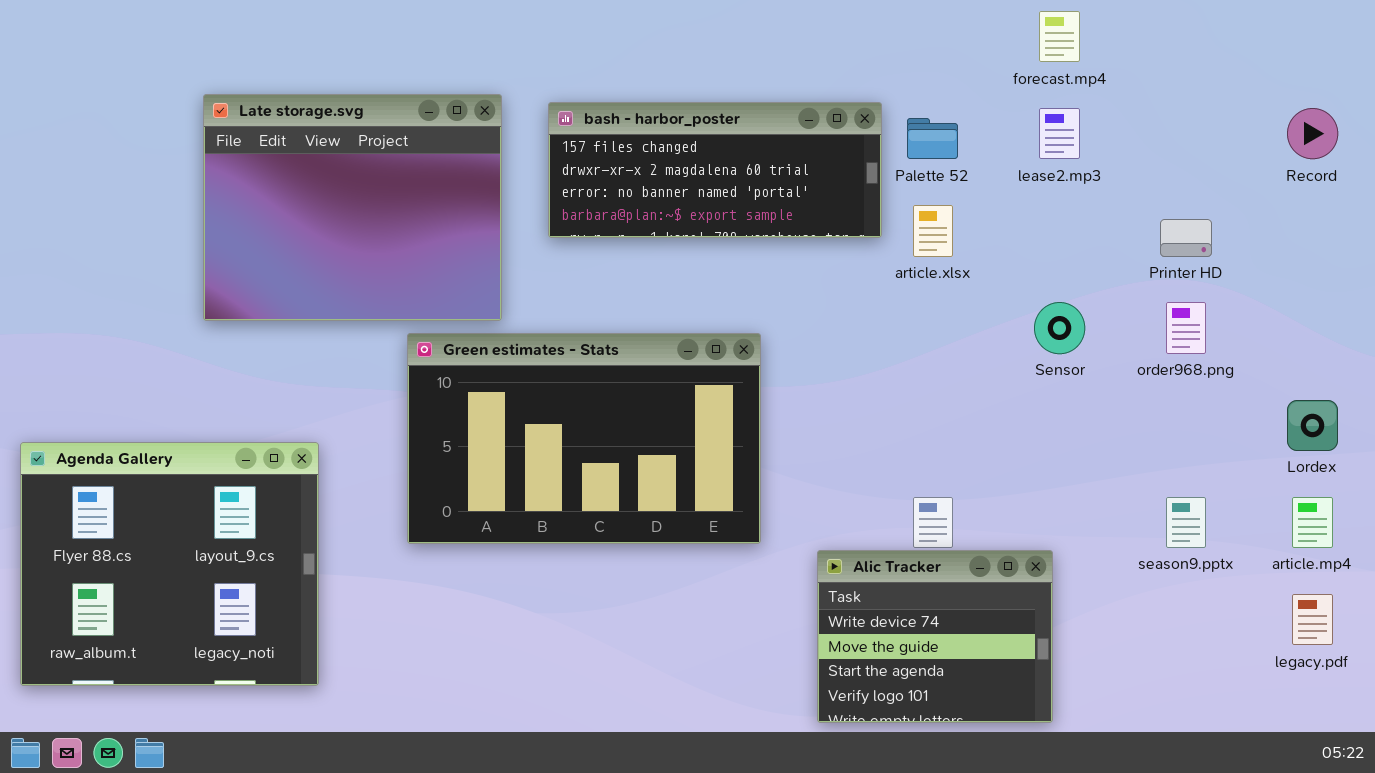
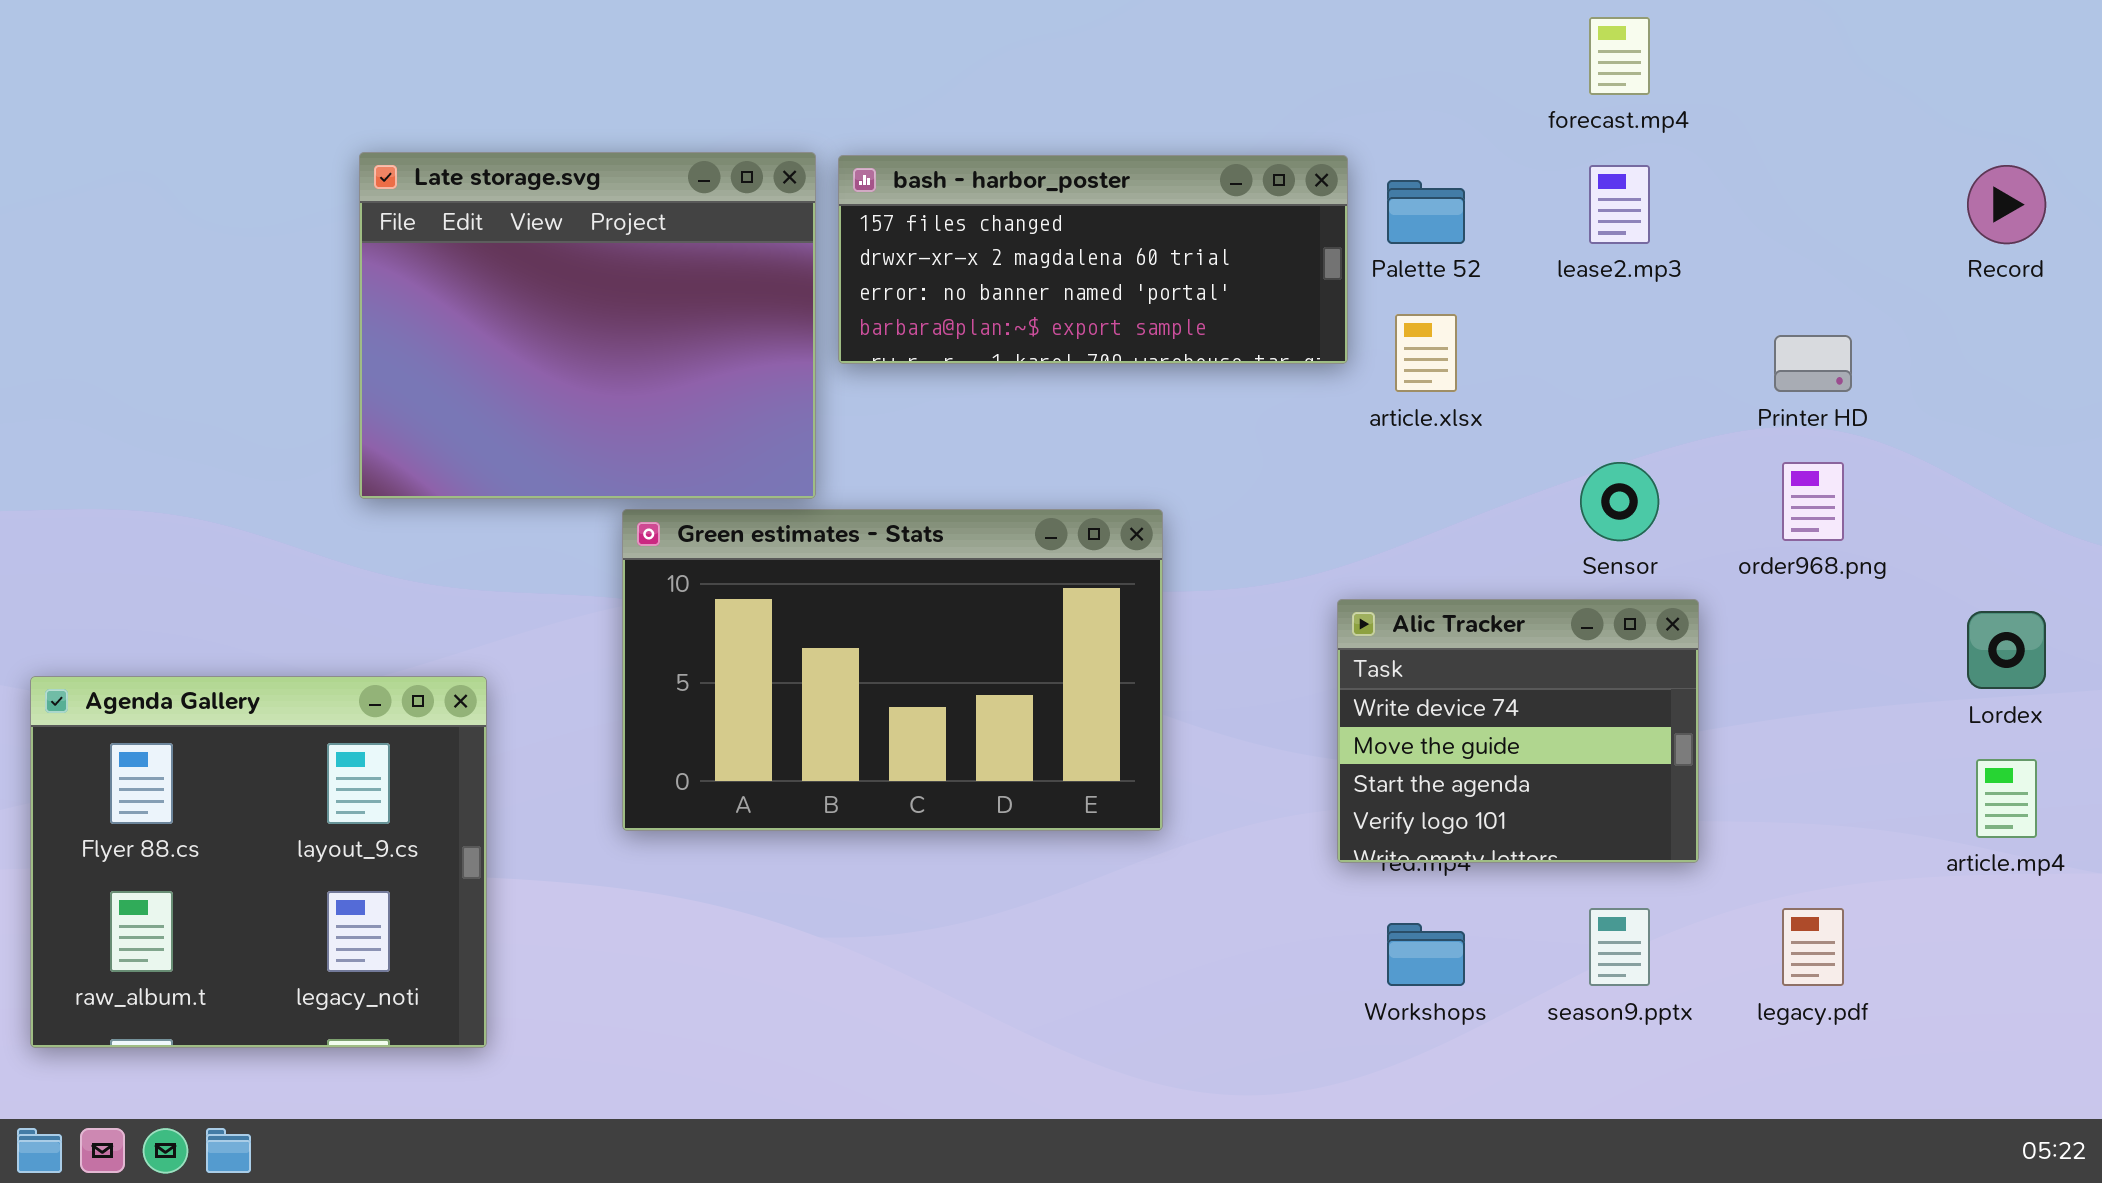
Late storage.svg: [203,94,502,321] -> [359,152,816,499], moved
season9.pptx: [1166,497,1206,548] -> [1589,908,1650,986], moved
Alic Tracker: [817,550,1053,723] -> [1337,599,1699,863], moved
legacy.pdf: [1292,594,1333,645] -> [1782,908,1844,986], moved

